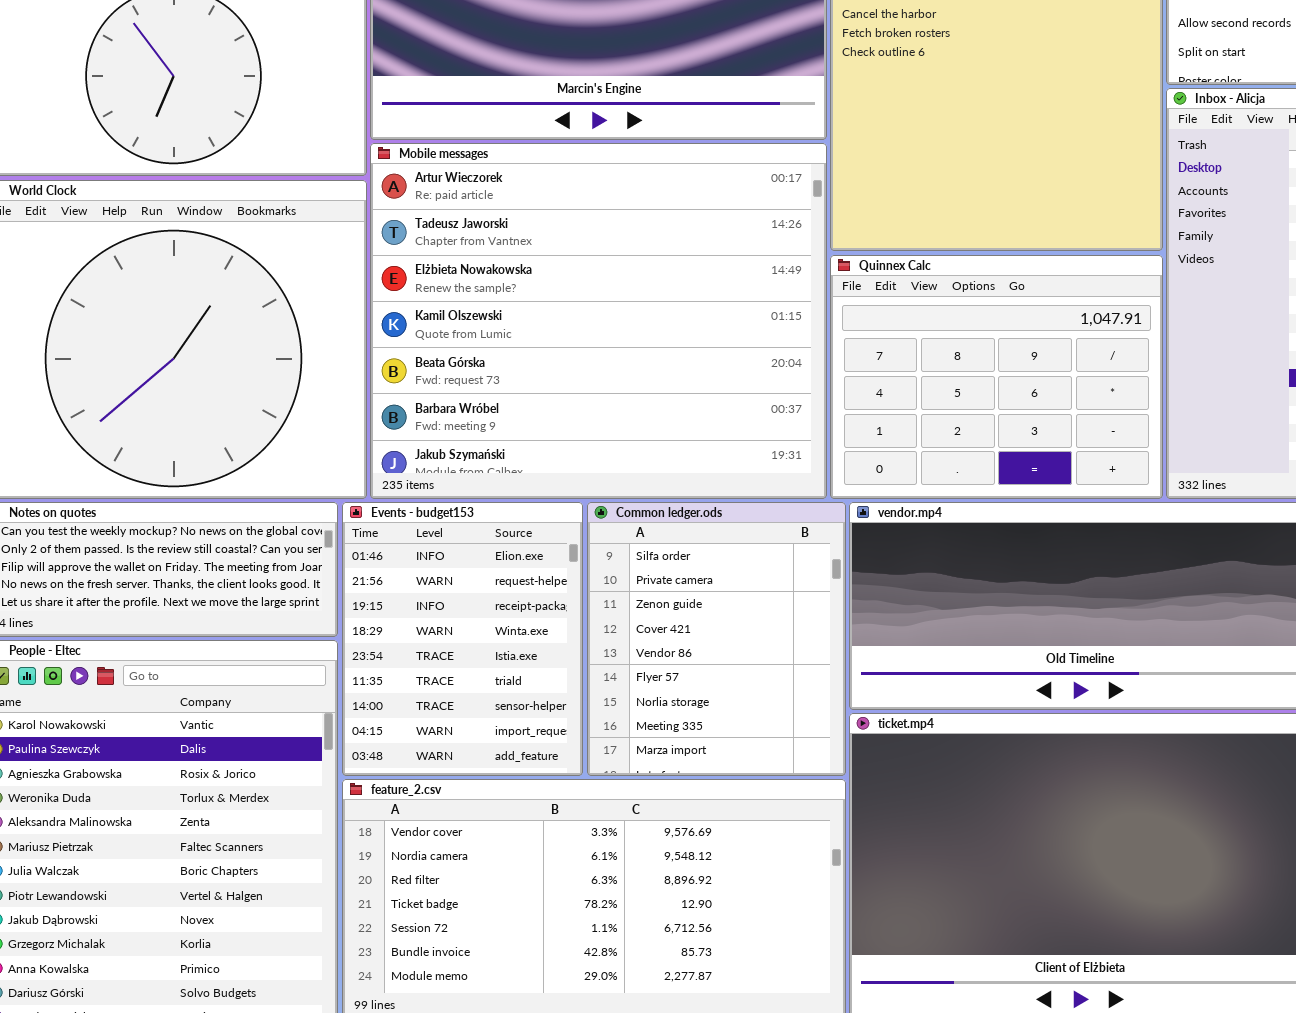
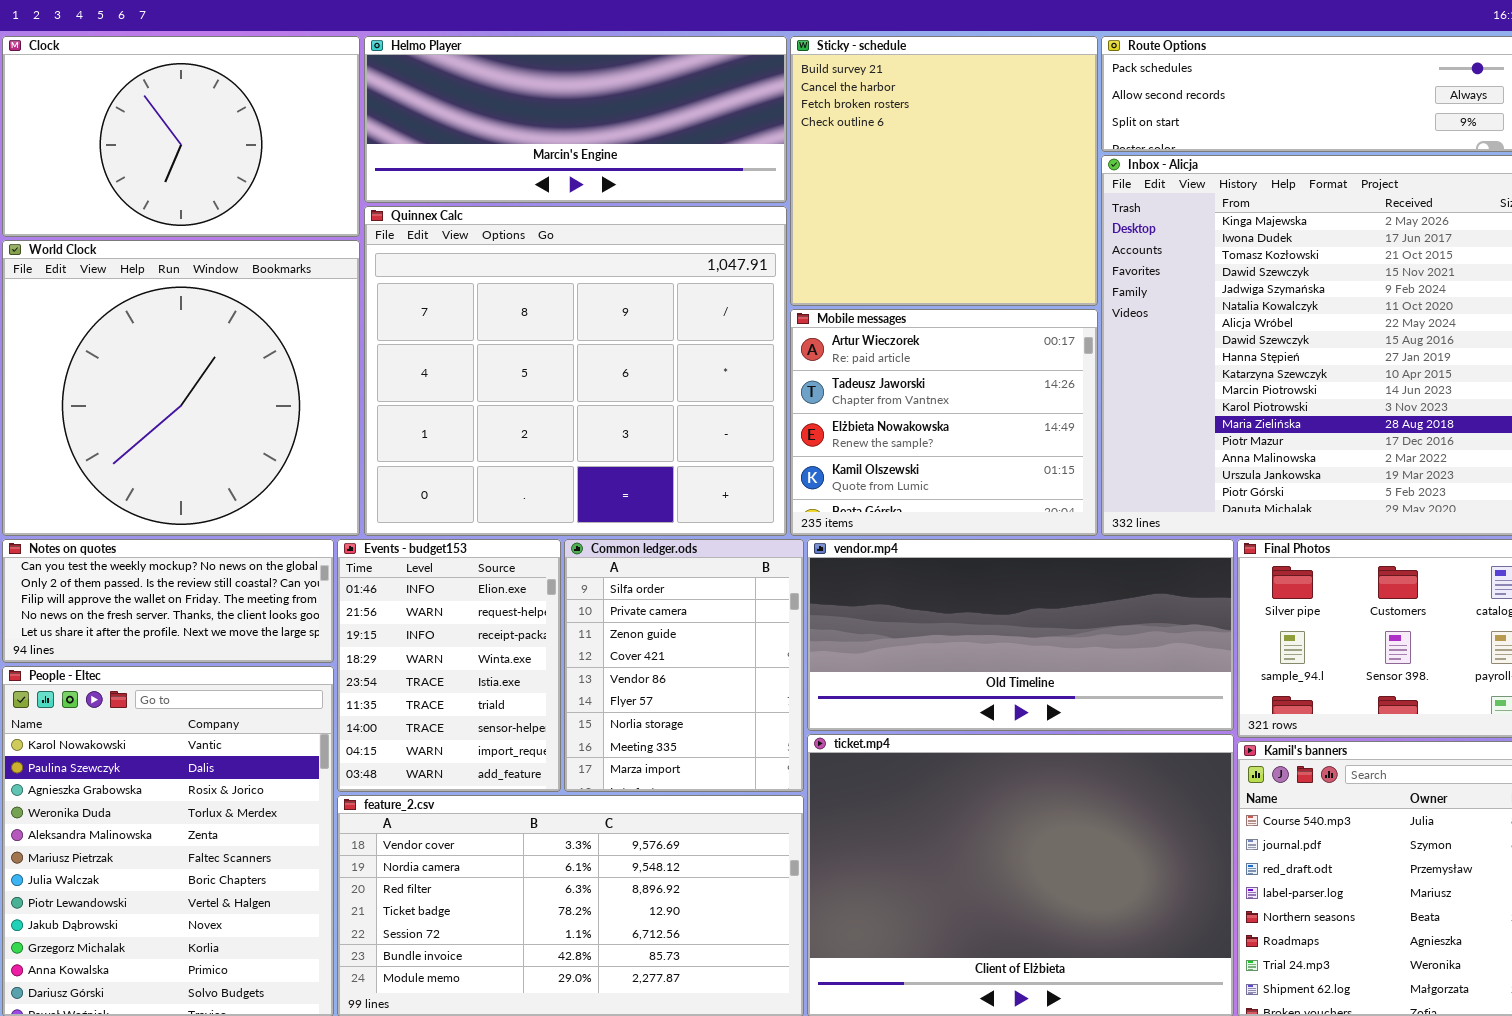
Mobile messages: [370,143,827,499] -> [790,309,1098,536], moved, resized
Quinnex Calc: [830,255,1163,499] -> [364,206,787,536], moved, resized

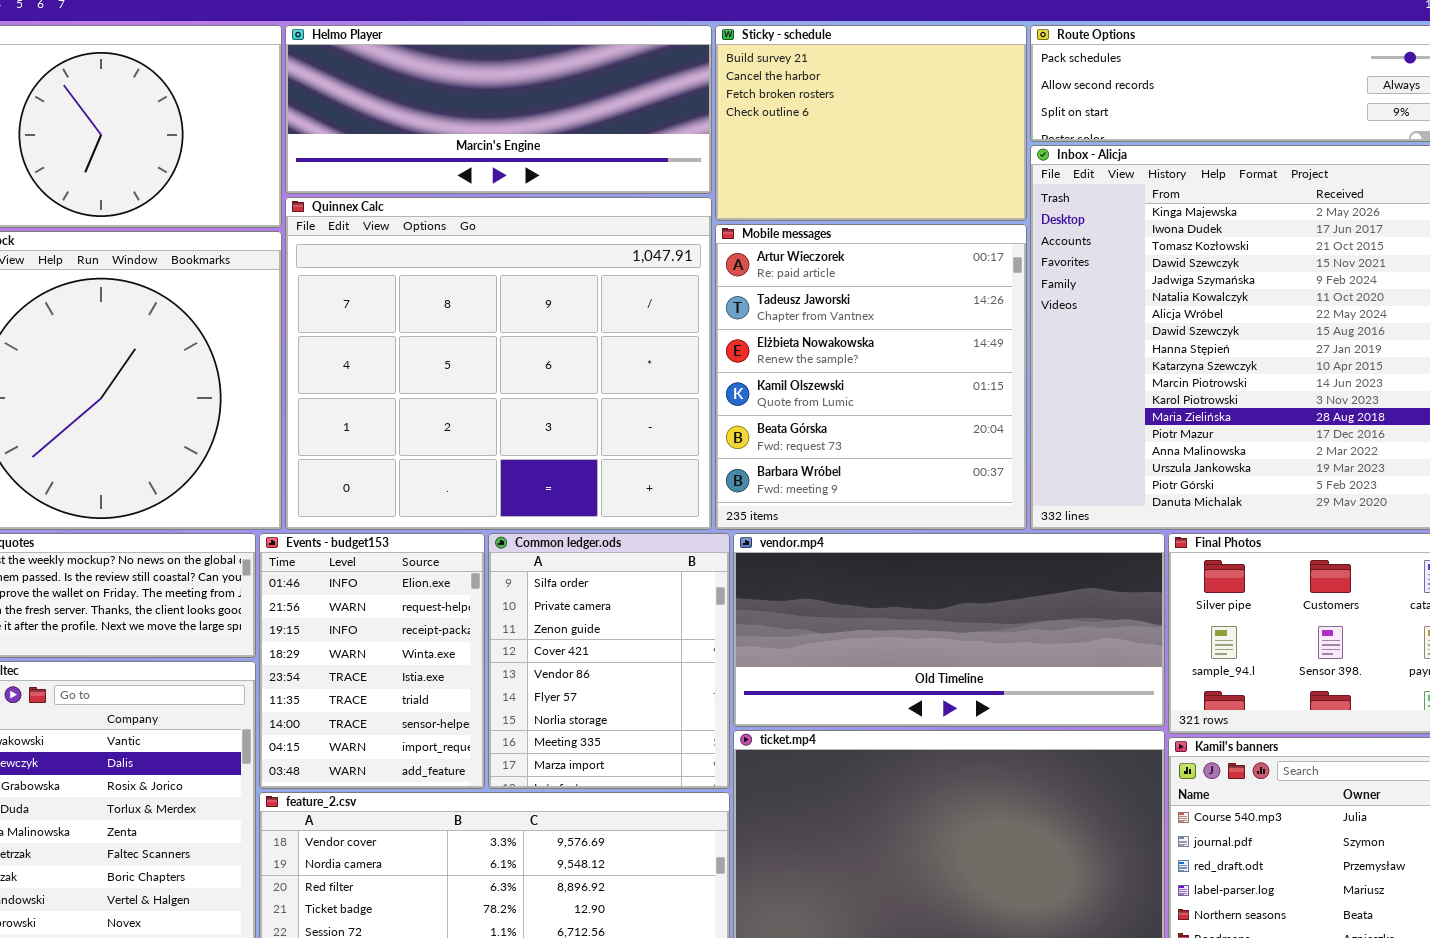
Sticky - schedule: [790,36,1098,306] -> [715,25,1027,221], resized
Mobile messages: [790,309,1098,536] -> [715,224,1027,530], resized

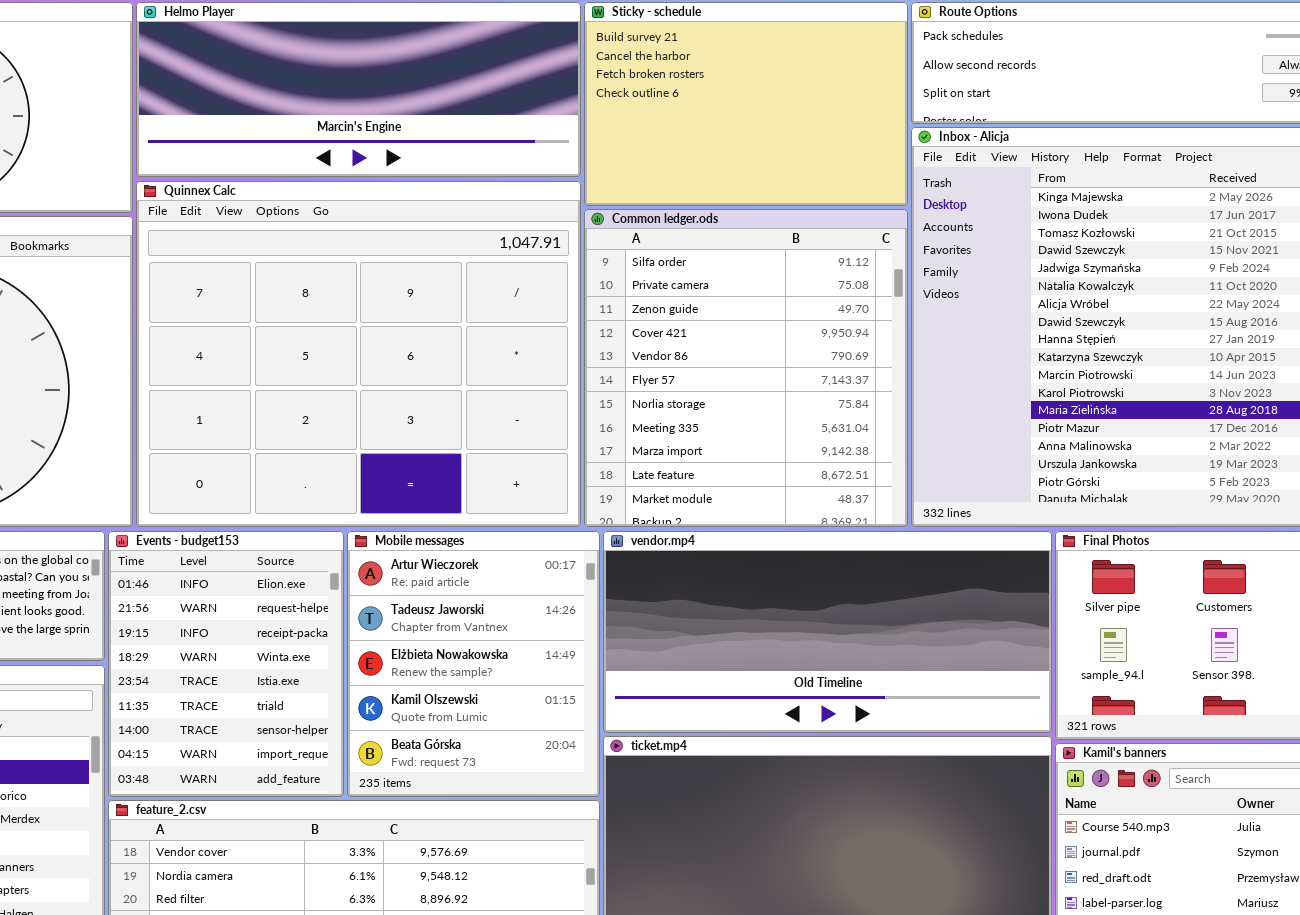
Mobile messages: [715,224,1027,530] -> [347,531,600,797], moved, resized
Common ledger.ods: [488,533,730,789] -> [584,209,908,527], moved, resized

